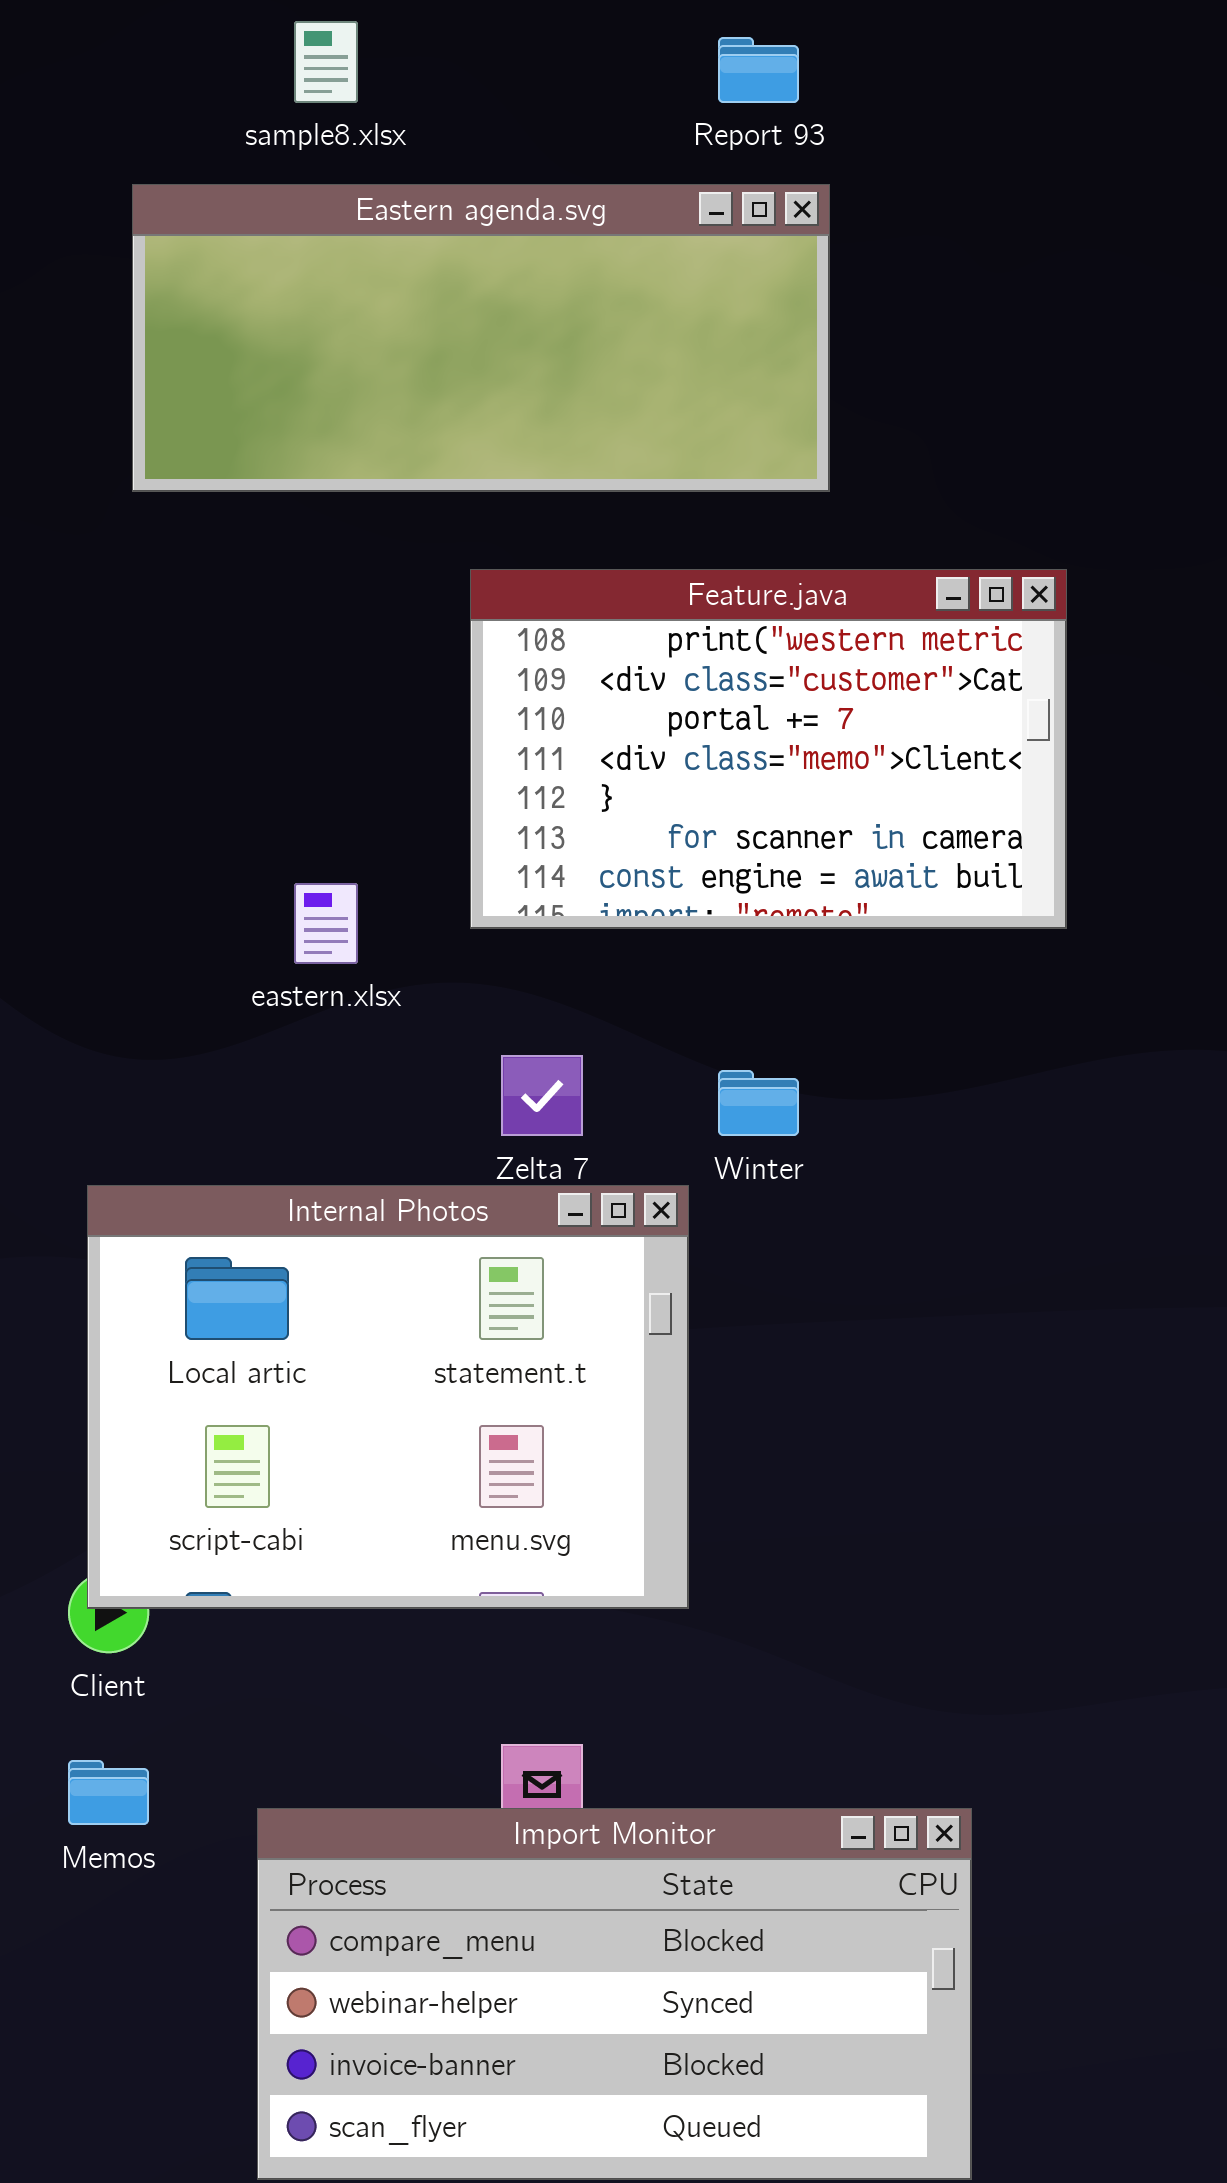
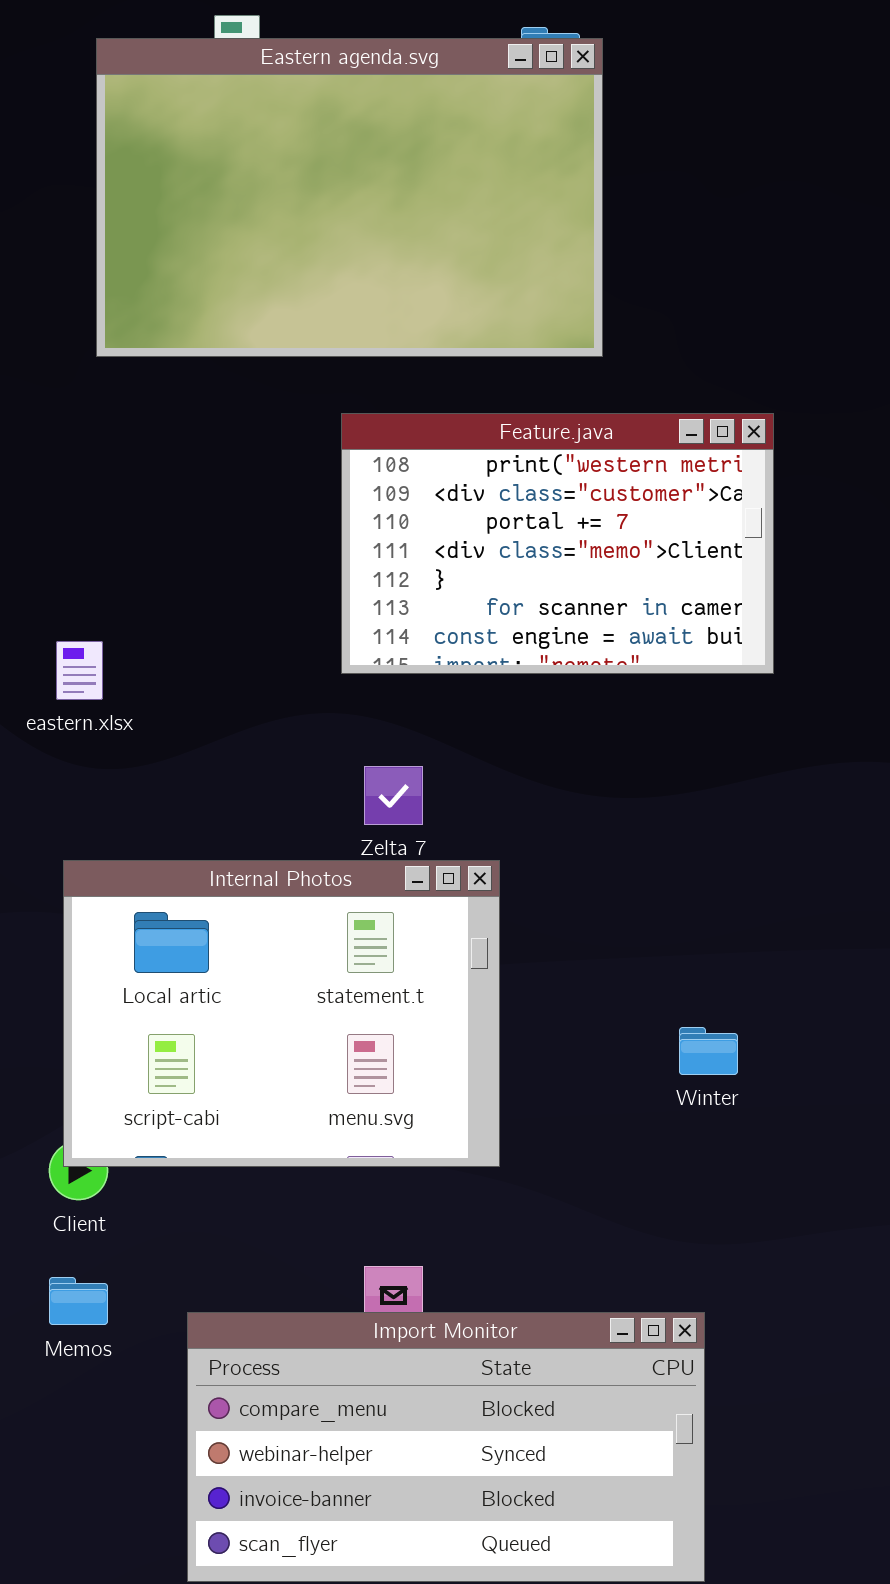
Eastern agenda.svg: [132,184,830,492] -> [96,38,603,357], resized
eastern.xlsx: [294,883,358,964] -> [56,641,103,700], moved
Winter: [718,1070,799,1136] -> [679,1027,738,1075], moved

